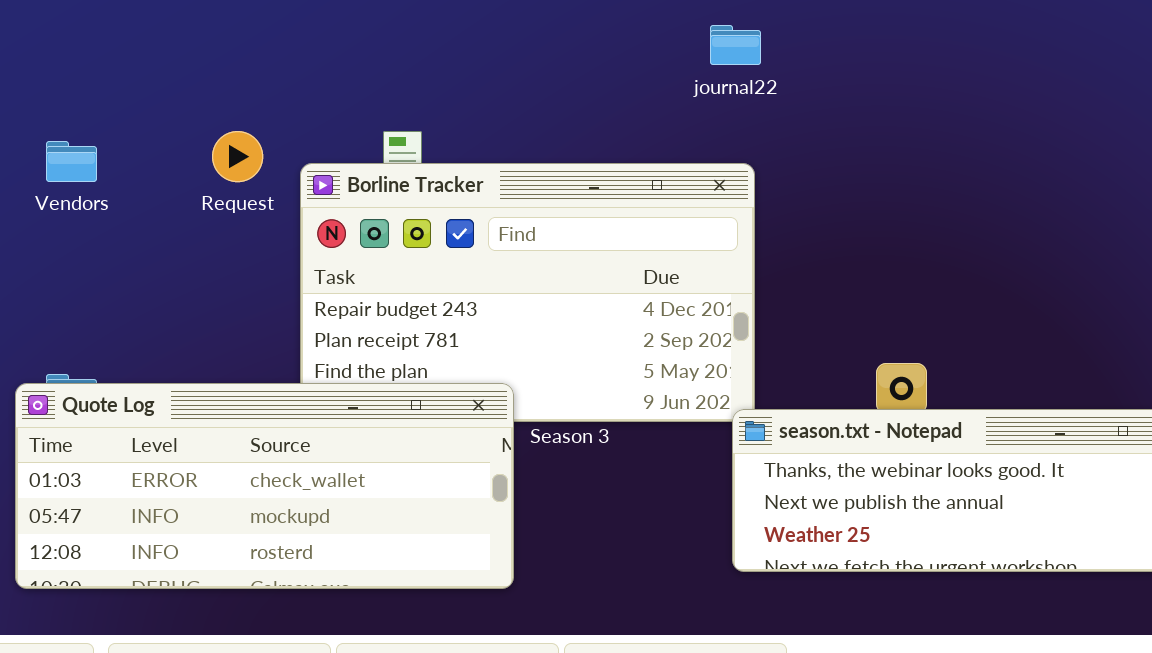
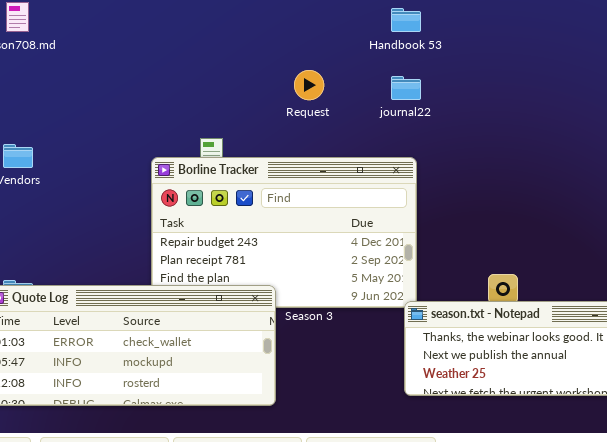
Request: [212,131,263,182] -> [294,70,324,100], moved

